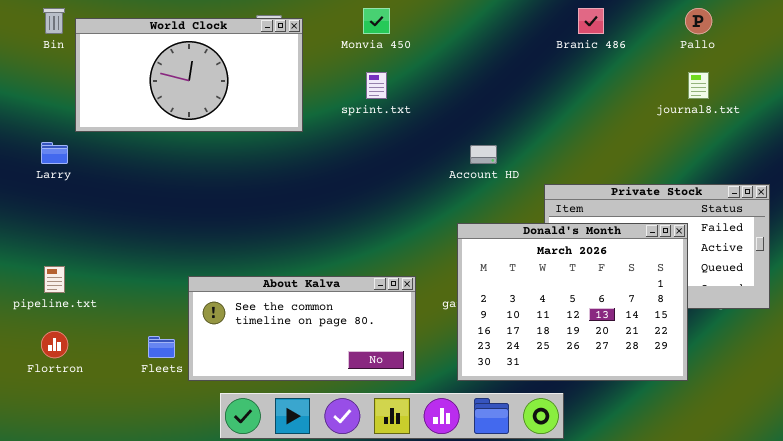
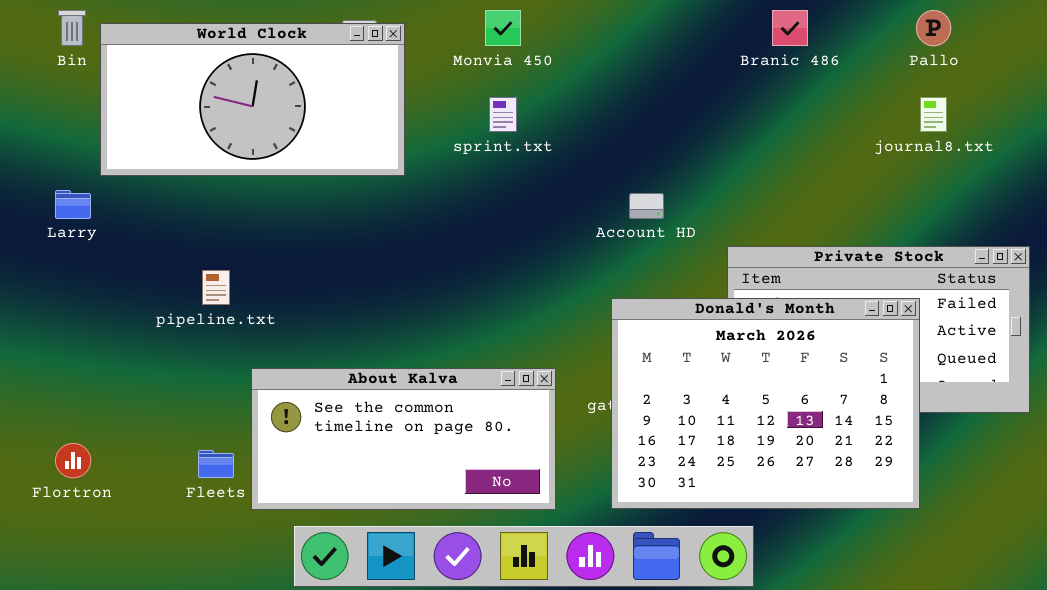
pipeline.txt: [44,266,65,293] -> [202,270,230,305], moved

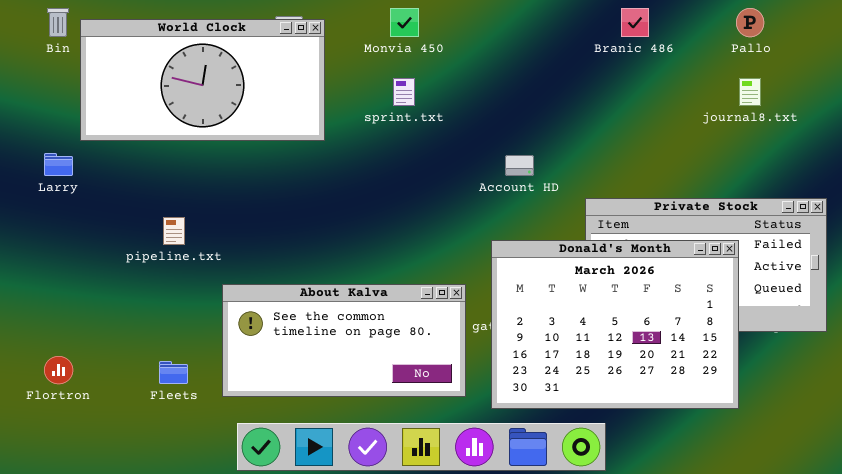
About Kalva: [251,368,556,510] -> [222,284,466,397], moved

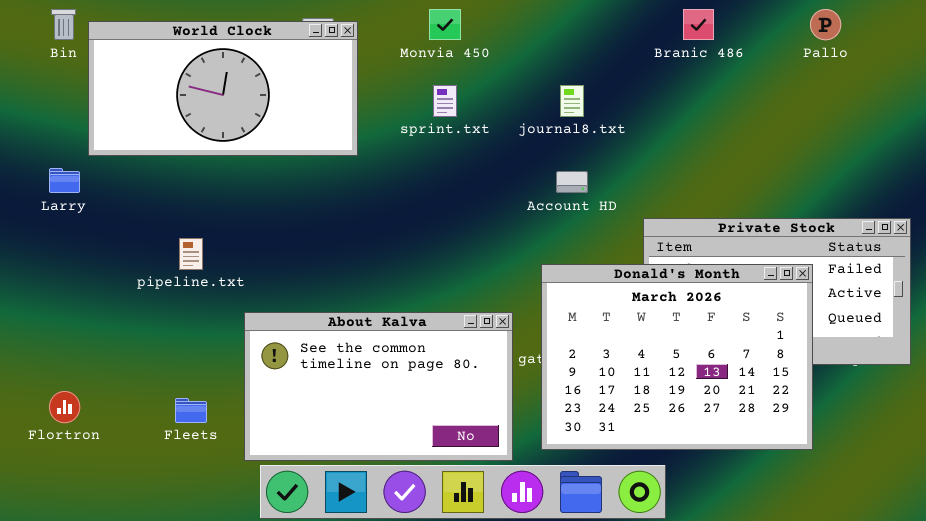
journal8.txt: [739,78,761,106] -> [560,85,584,117], moved
About Kalva: [222,284,466,397] -> [244,312,513,461], resized

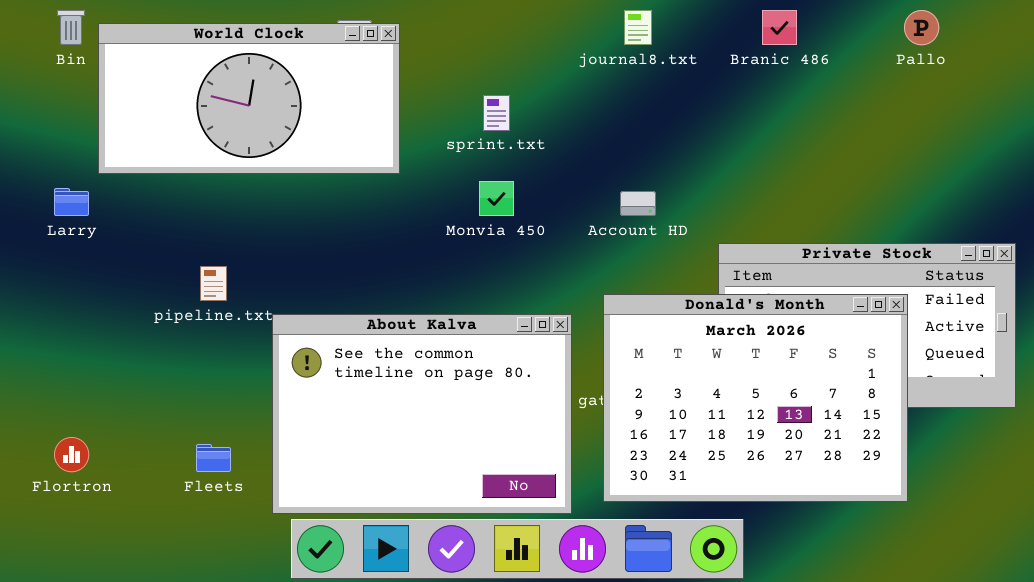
Monvia 450: [429,9,461,40] -> [479,181,514,216], moved
journal8.txt: [560,85,584,117] -> [624,10,652,45], moved
About Kalva: [244,312,513,461] -> [272,314,572,514], resized

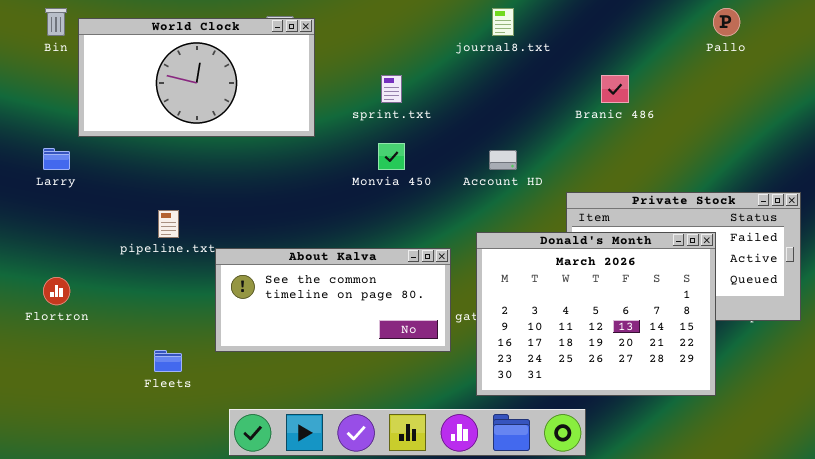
Branic 486: [762,10,797,45] -> [601,75,629,103], moved
About Kalva: [272,314,572,514] -> [215,248,451,352], resized
Flortron: [54,437,89,472] -> [43,277,70,305], moved

